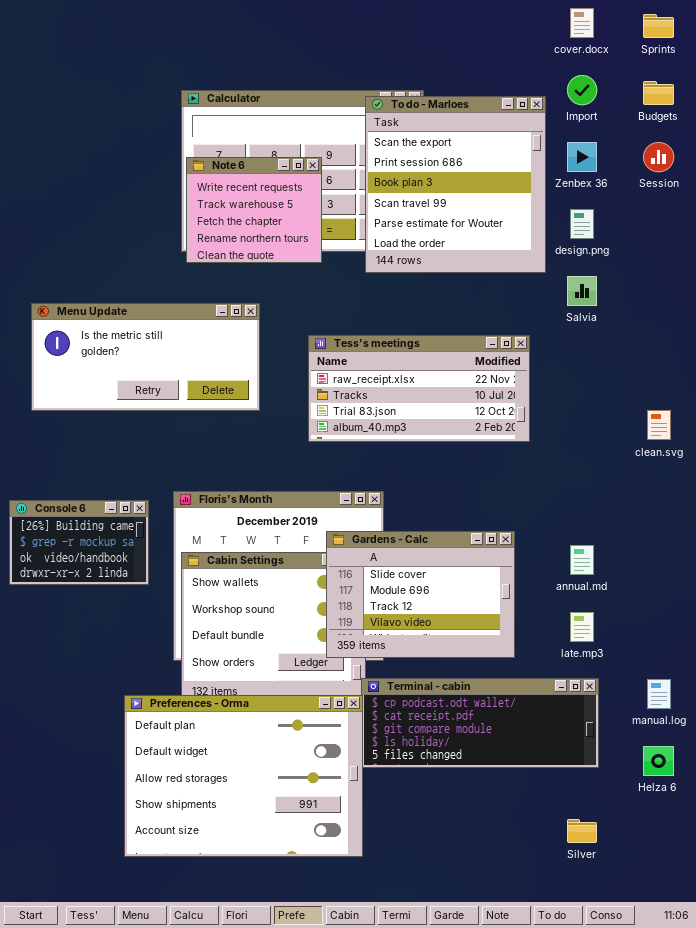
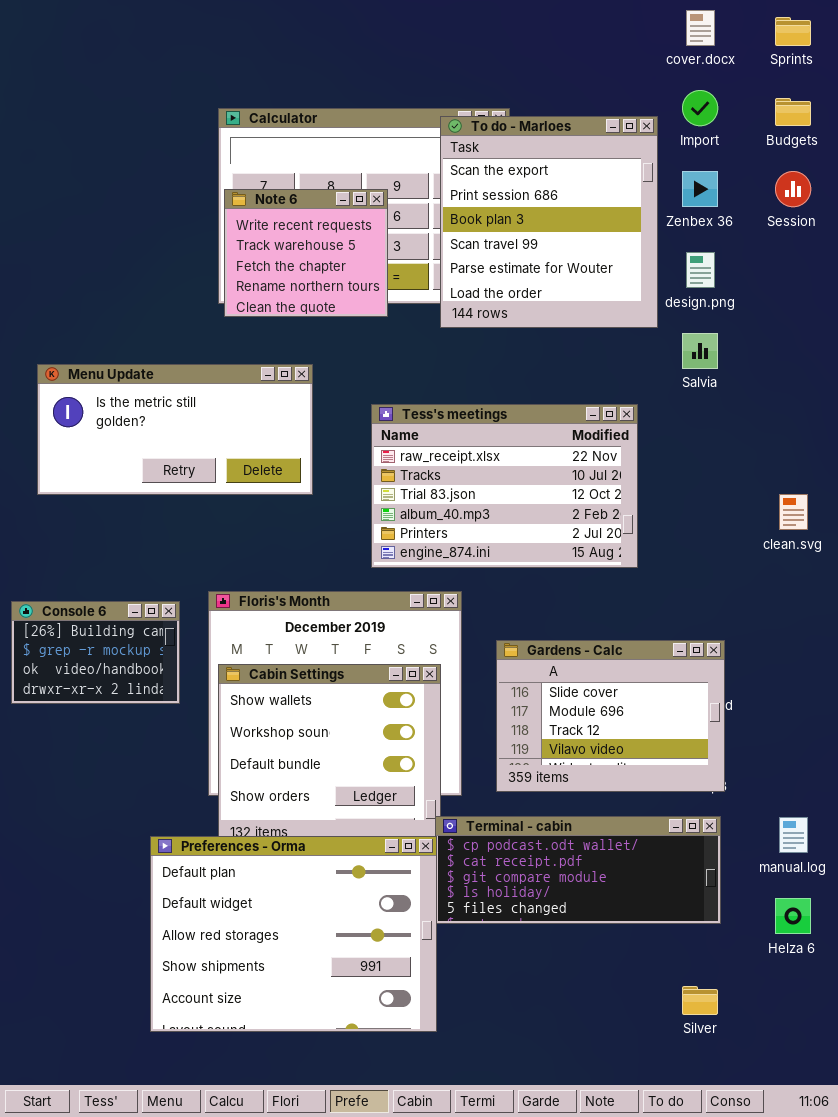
Tess's meetings: [308,335,530,442] -> [371,404,638,568], resized
Gardens - Calc: [326,531,515,658] -> [496,640,725,792], moved

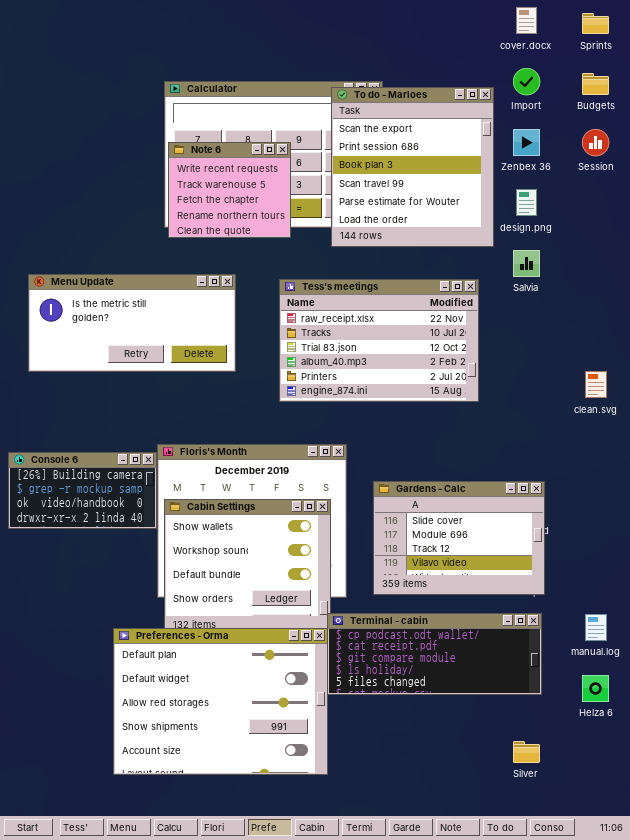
Tess's meetings: [371,404,638,568] -> [279,279,479,402], moved
Console 6: [11,601,180,704] -> [8,452,157,529], resized

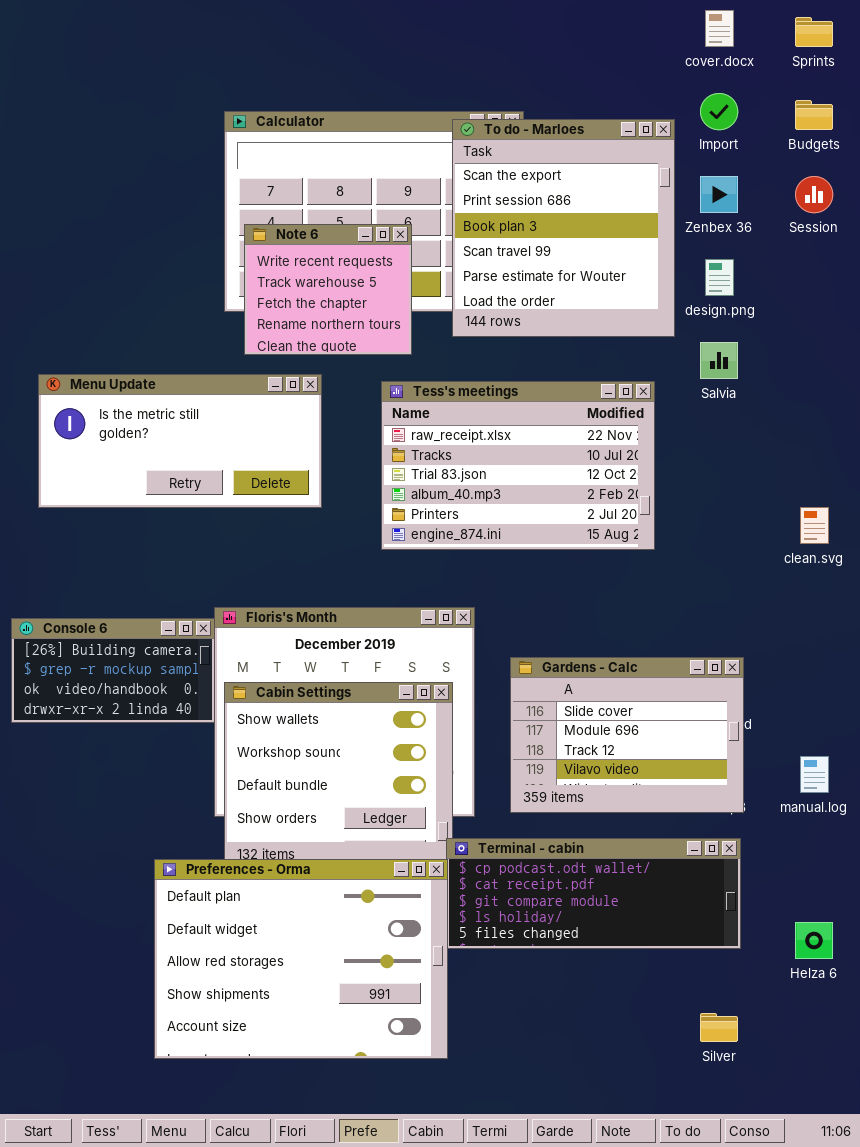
Note 6: [168,142,291,238] -> [244,224,412,355], moved
manual.log: [585,614,607,641] -> [800,756,829,793], moved

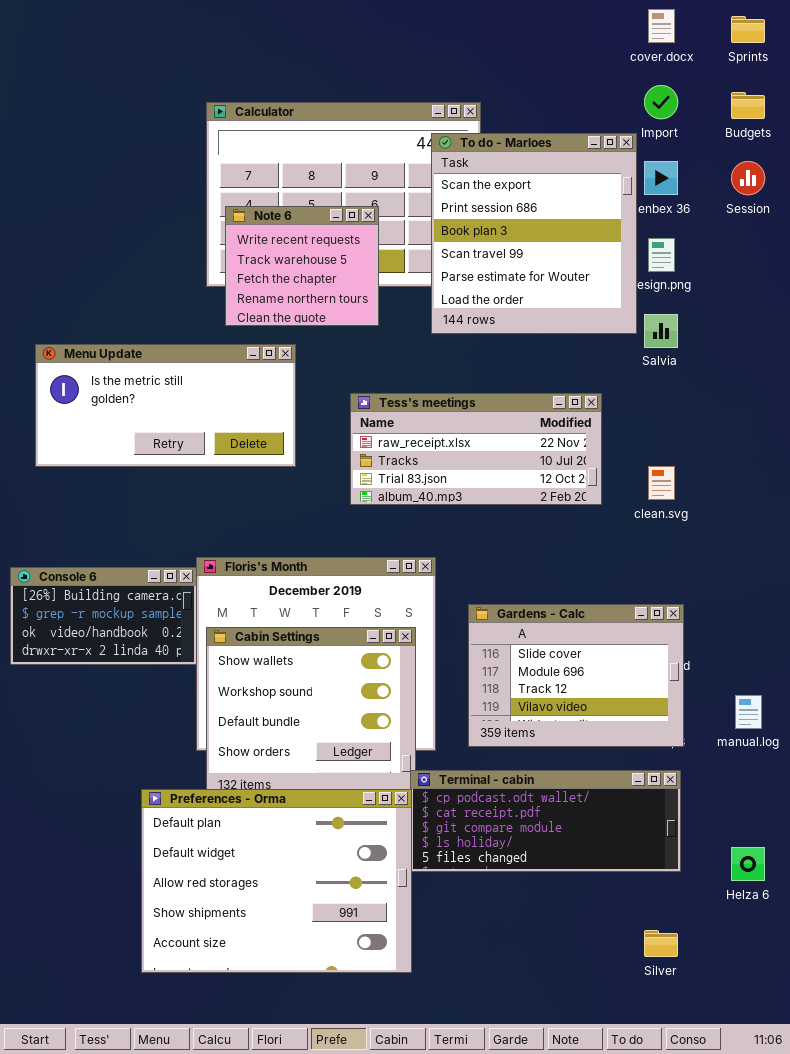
To do - Marloes: [452,119,675,337] -> [431,133,637,334], moved
Tess's meetings: [381,381,655,550] -> [350,393,602,505], resized
clean.svg: [800,507,829,544] -> [648,466,675,500], moved

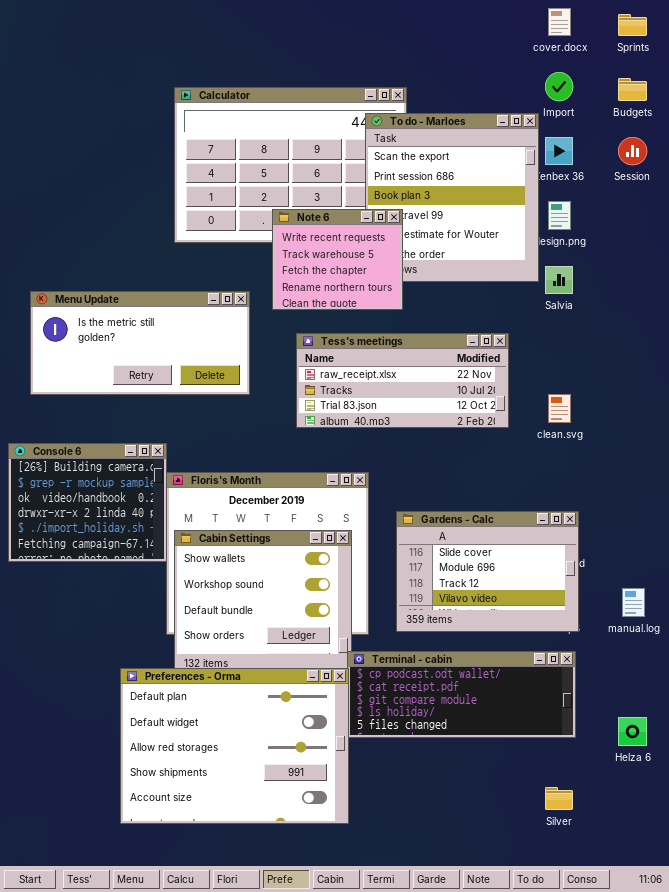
Note 6: [225,206,379,326] -> [272,209,403,310], moved
Console 6: [10,567,197,665] -> [8,443,167,562], resized

